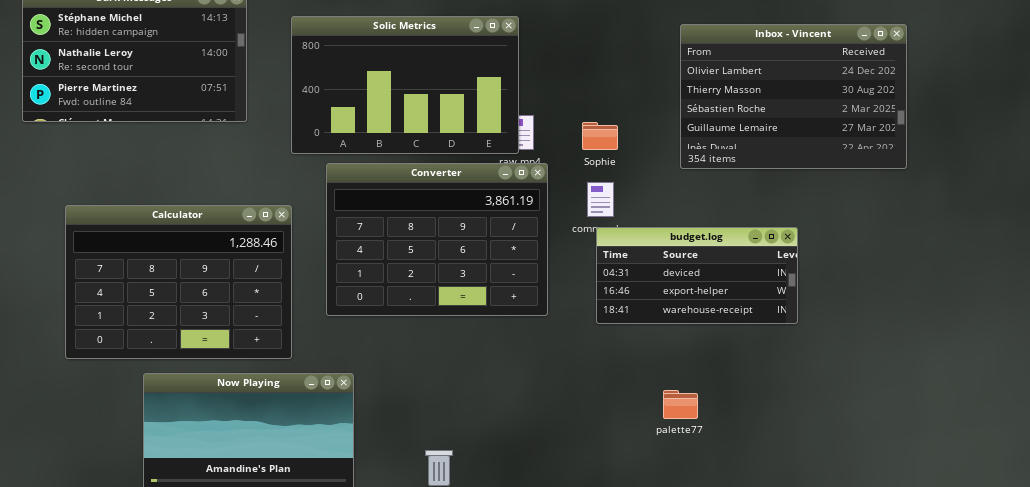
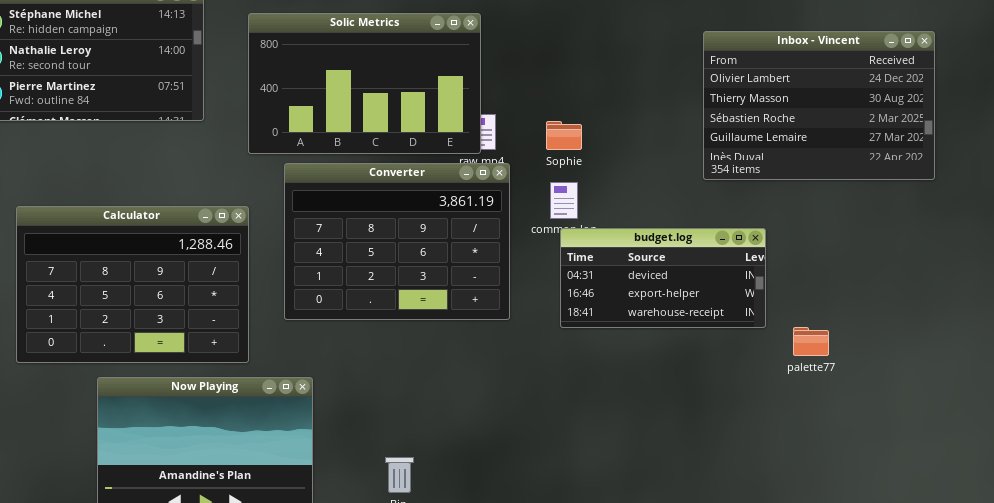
Inbox - Vincent: [680,24,907,169] -> [703,31,935,180], moved
palette77: [663,390,698,419] -> [793,327,829,356], moved

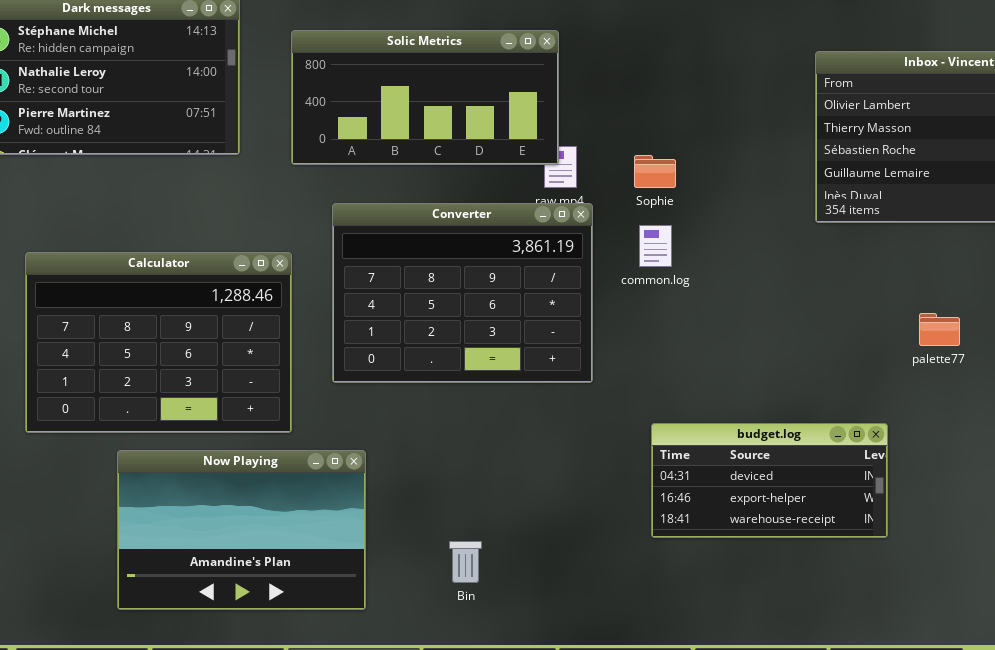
Solic Metrics: [248,13,481,154] -> [291,30,559,165], resized
budget.log: [560,228,766,328] -> [651,423,888,538], moved
palette77: [793,327,829,356] -> [919,313,960,346], moved

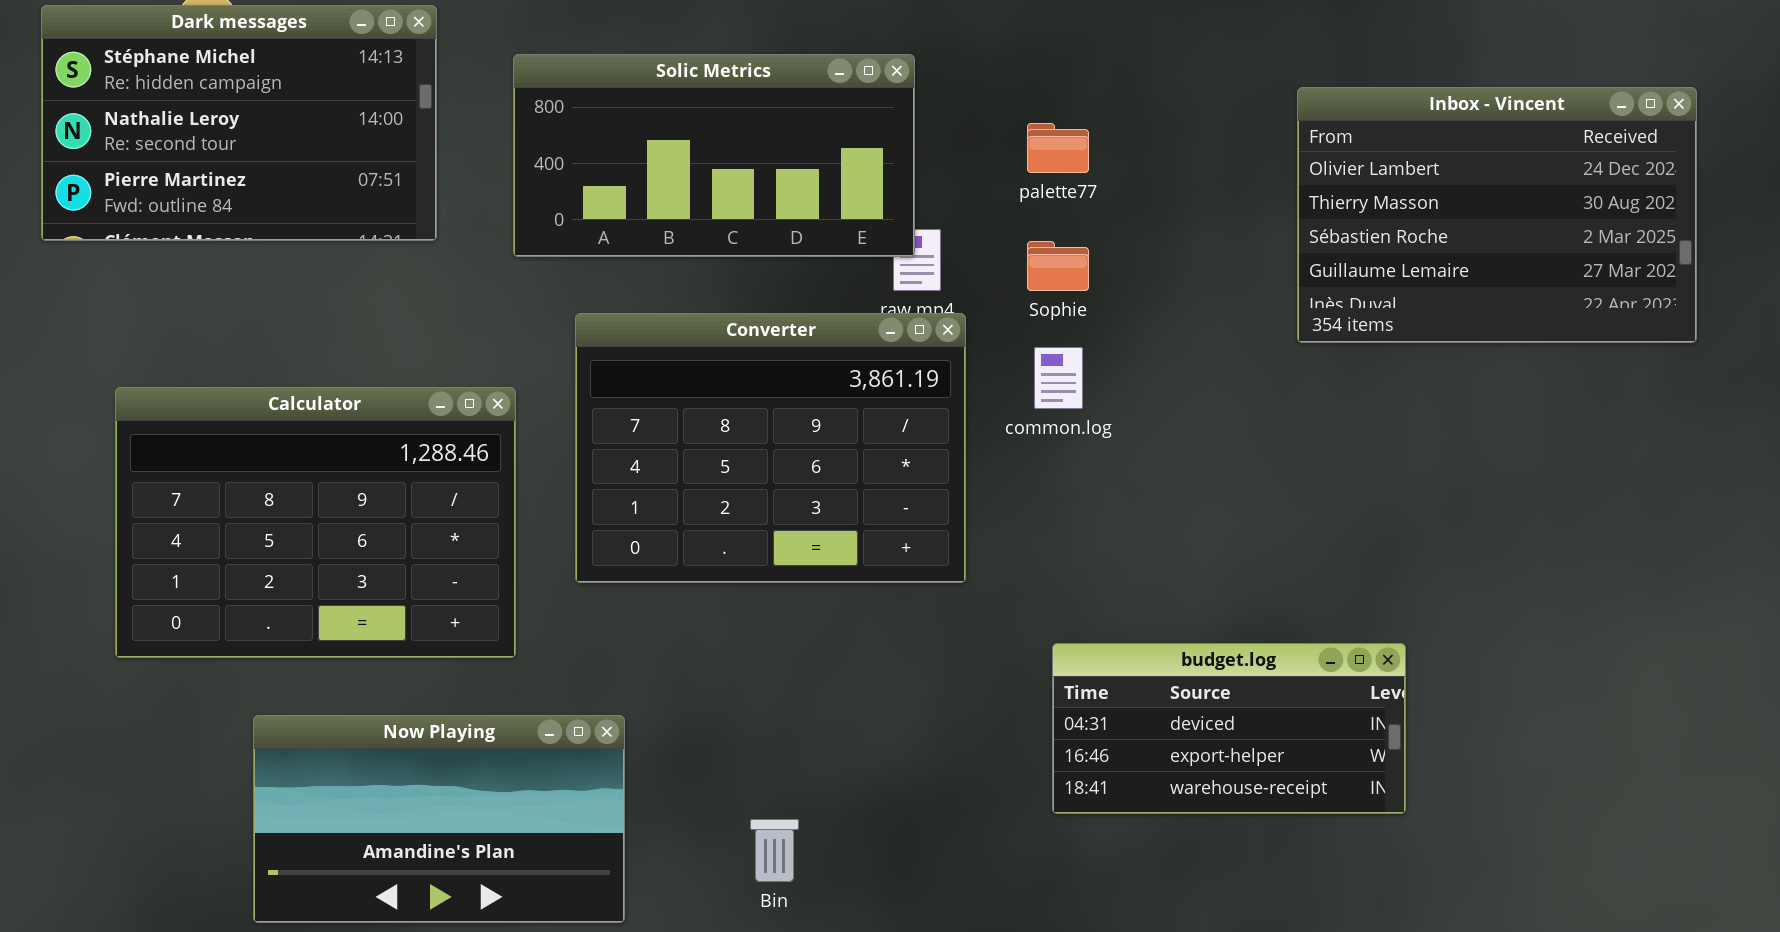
palette77: [919,313,960,346] -> [1027,123,1089,173], moved
Now Playing: [117,450,366,610] -> [253,715,625,923], resized

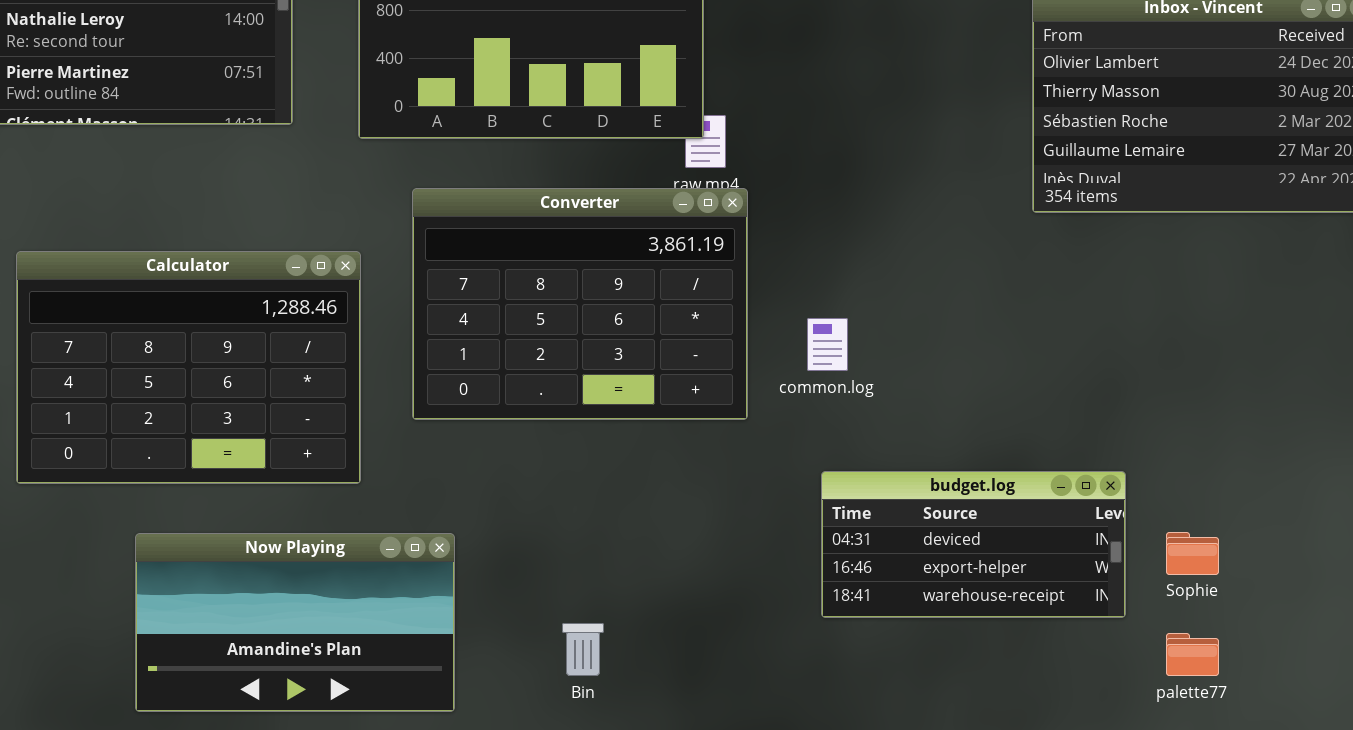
palette77: [1027,123,1089,173] -> [1166,633,1219,676], moved
Sophie: [1027,241,1089,291] -> [1166,532,1219,575], moved
common.log: [1034,347,1083,409] -> [807,318,848,371], moved

